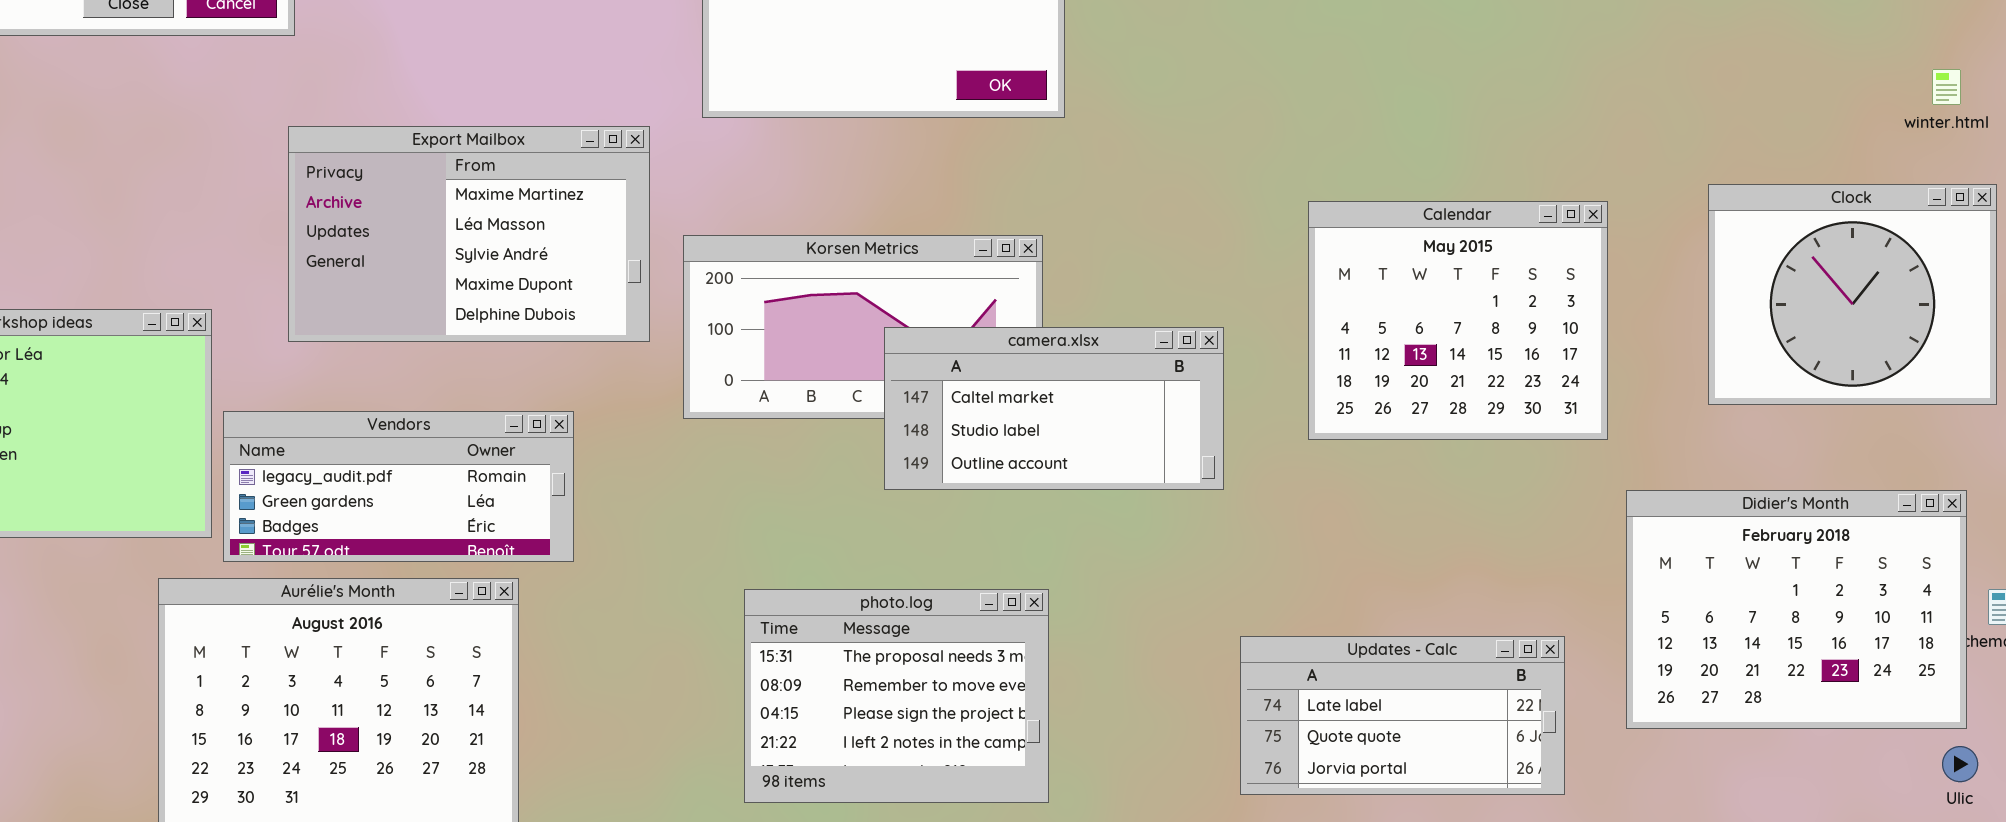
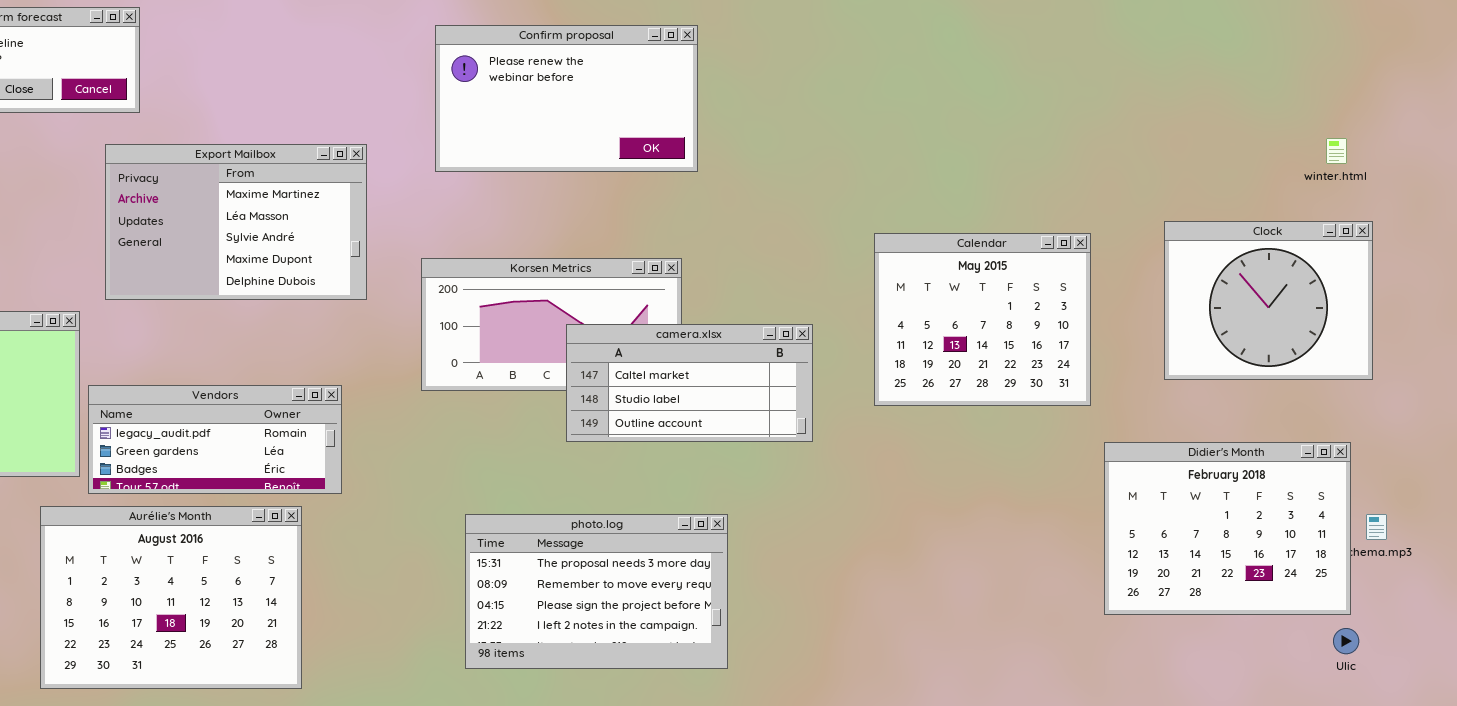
Export Mailbox: [288,126,650,342] -> [105,144,367,300], moved
photo.log: [744,589,1049,803] -> [465,514,728,669], resized
Updates - Calc: [1240,636,1565,795] -> none, closed

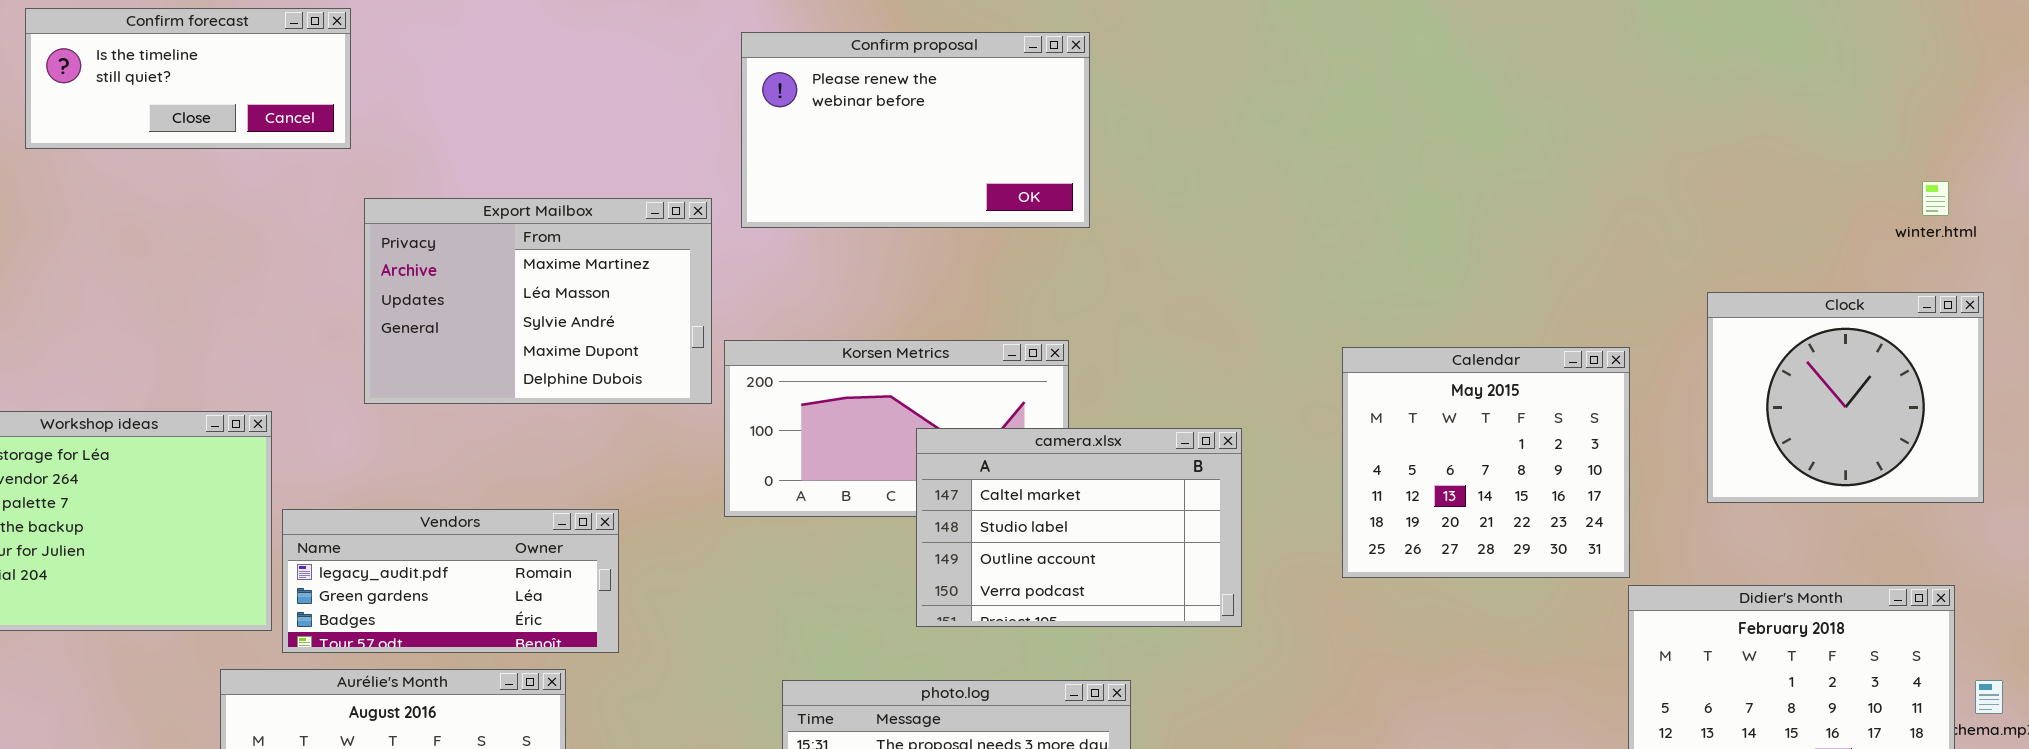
Export Mailbox: [105,144,367,300] -> [364,198,712,404], moved
Calendar: [874,233,1091,406] -> [1342,347,1630,578], moved
camera.xlsx: [566,324,813,442] -> [916,428,1242,627], resized

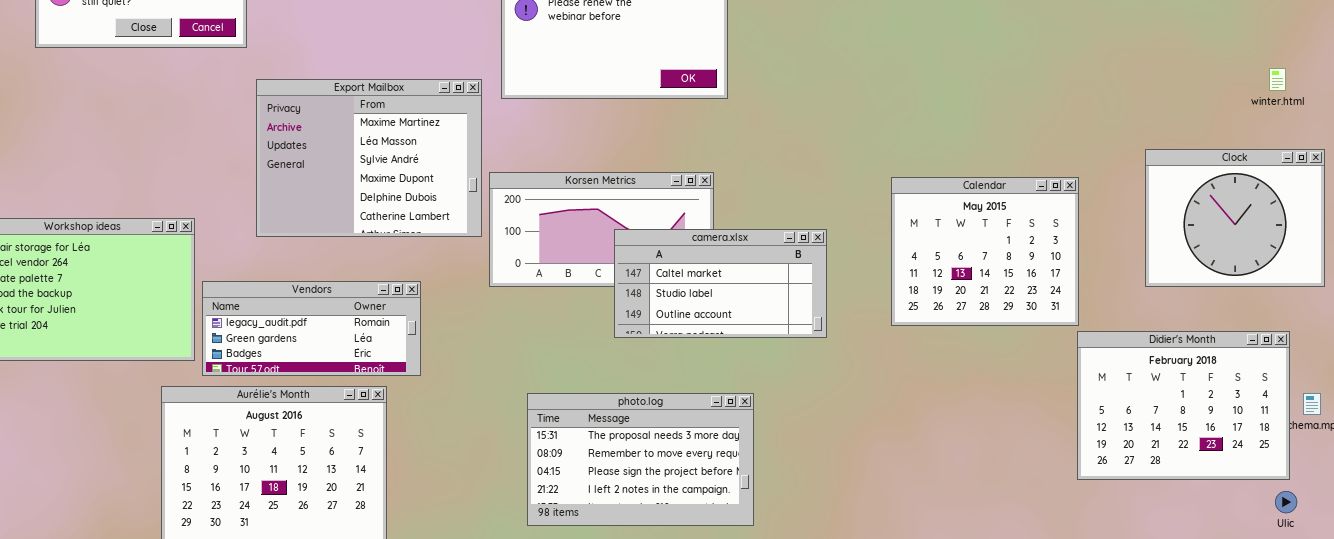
Export Mailbox: [364,198,712,404] -> [256,79,482,237], resized
Clock: [1707,292,1984,503] -> [1145,149,1325,287], moved
camera.xlsx: [916,428,1242,627] -> [614,229,827,338], resized

